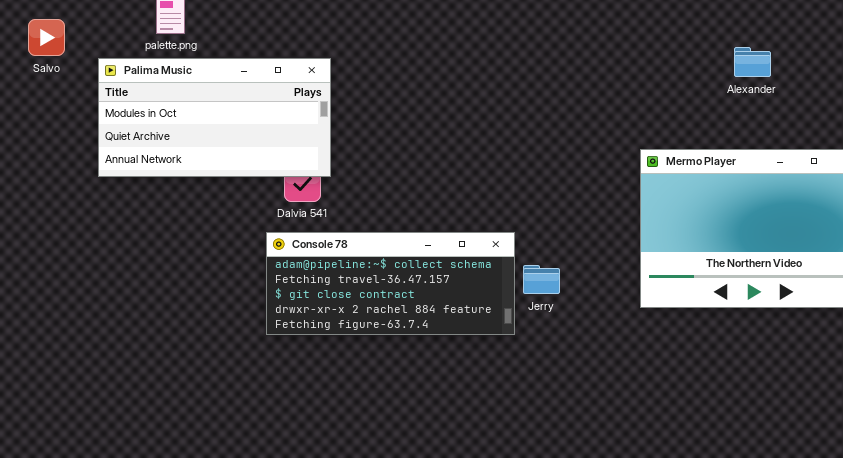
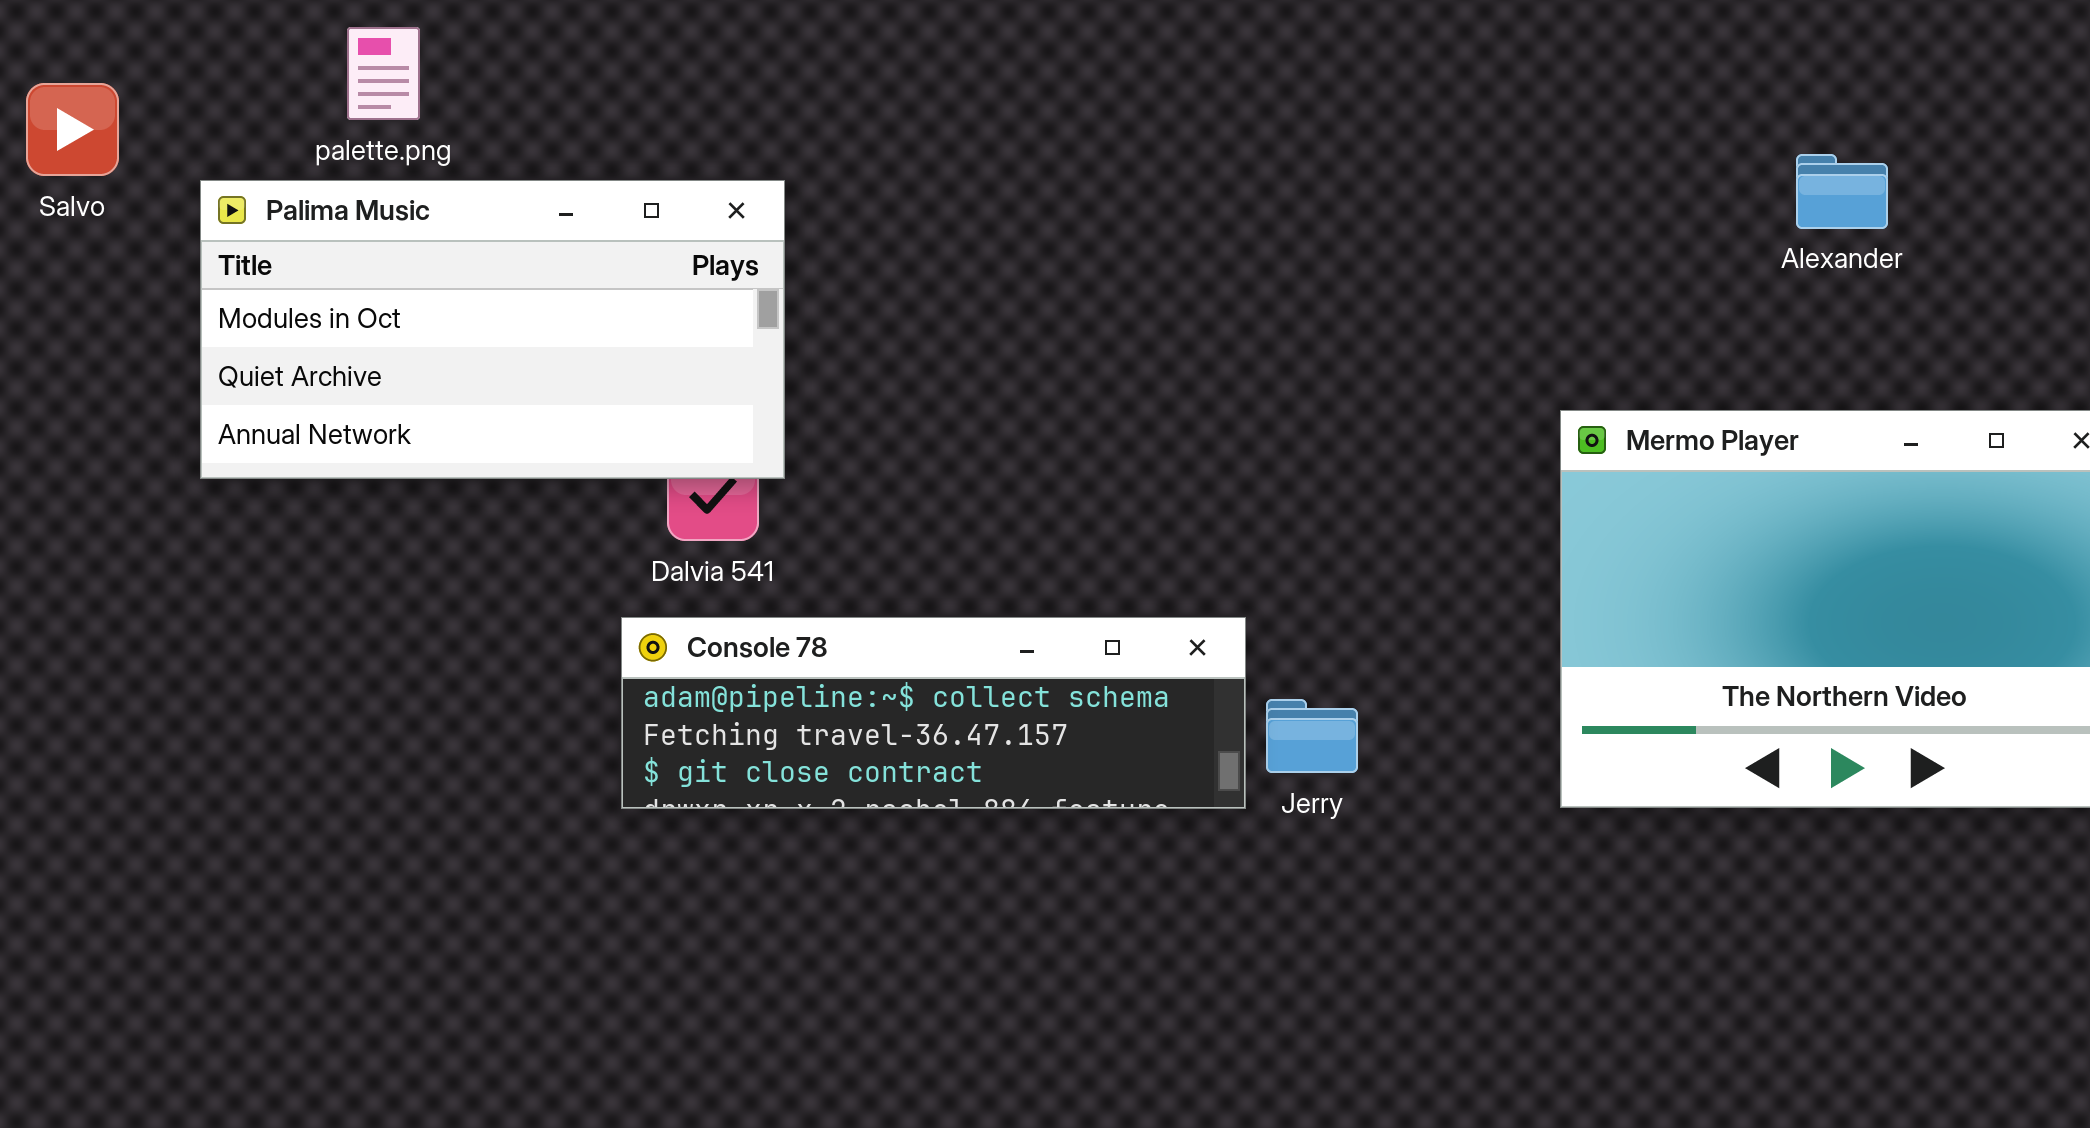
Console 78: [266,232,515,335] -> [621,617,1246,809], resized

